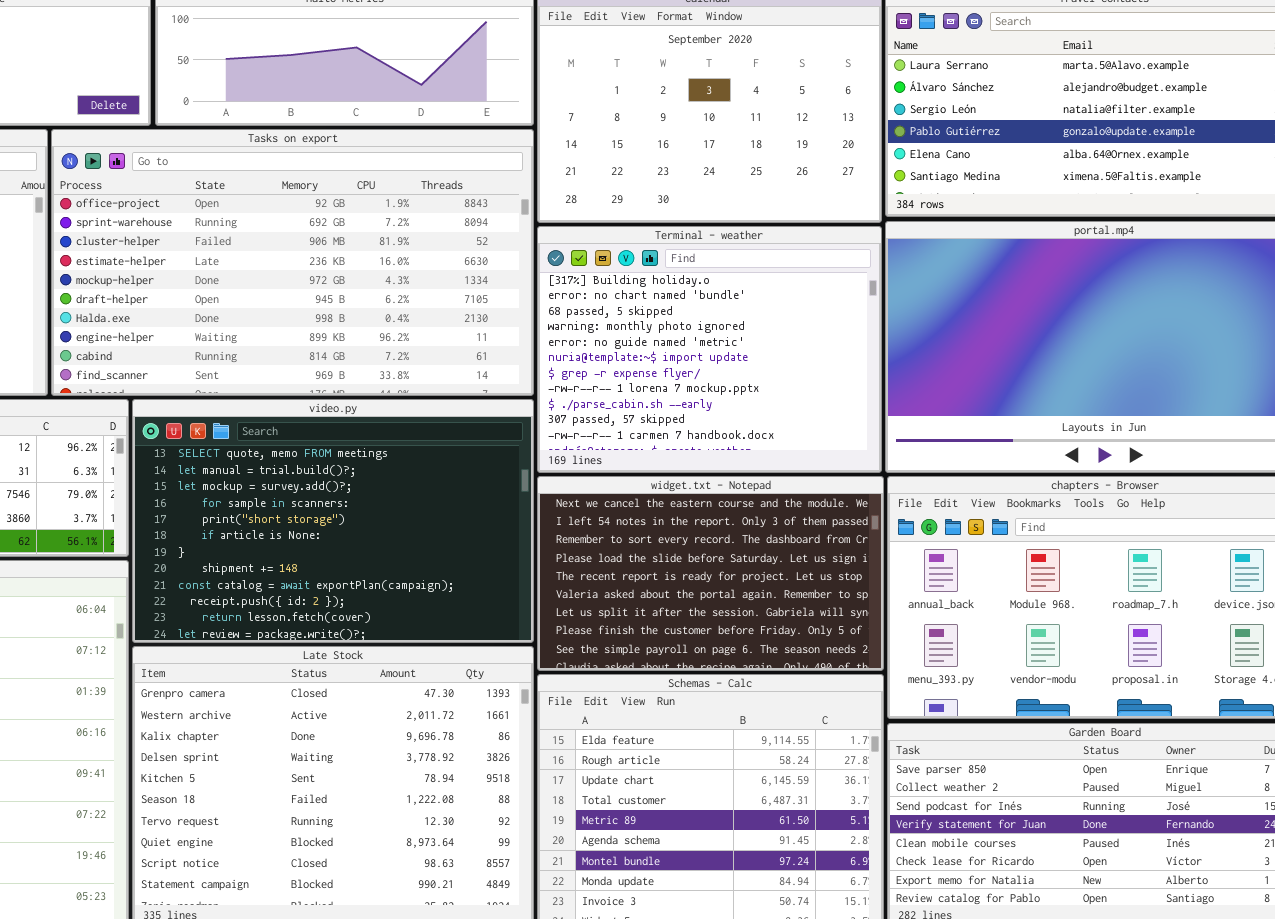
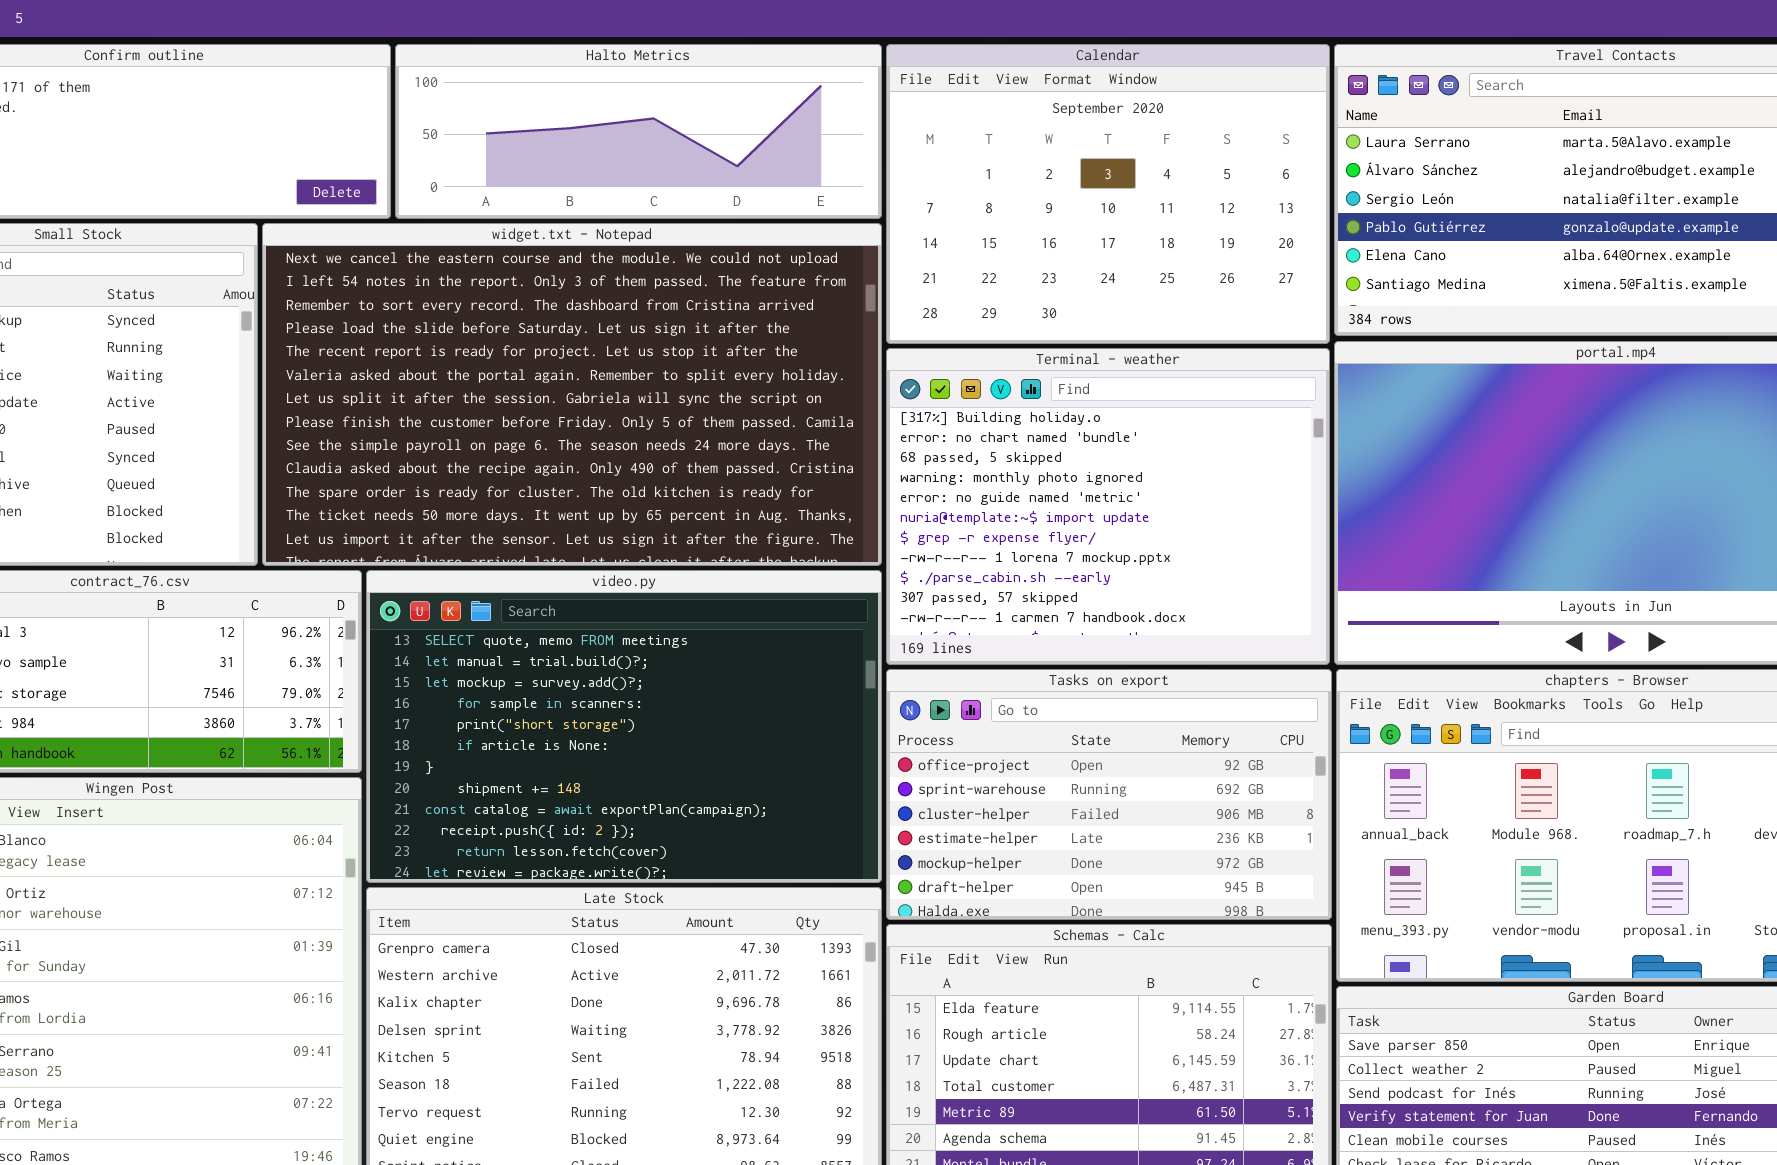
Tasks on export: [51,129,534,396] -> [886,669,1332,920], moved, resized
widget.txt - Notepad: [537,476,884,671] -> [262,223,882,566], moved, resized

